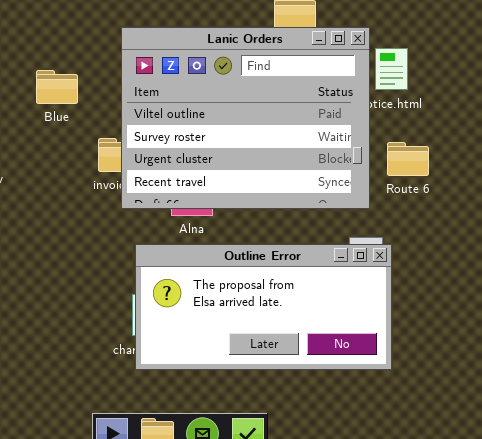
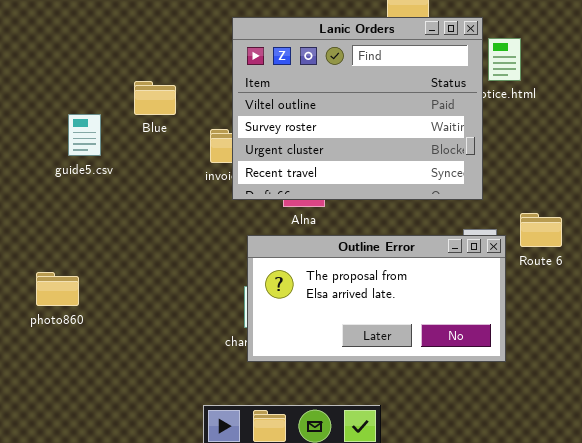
Blue: [36,70,78,104] -> [134,81,176,115], moved
Route 6: [387,142,429,176] -> [520,213,562,247], moved

